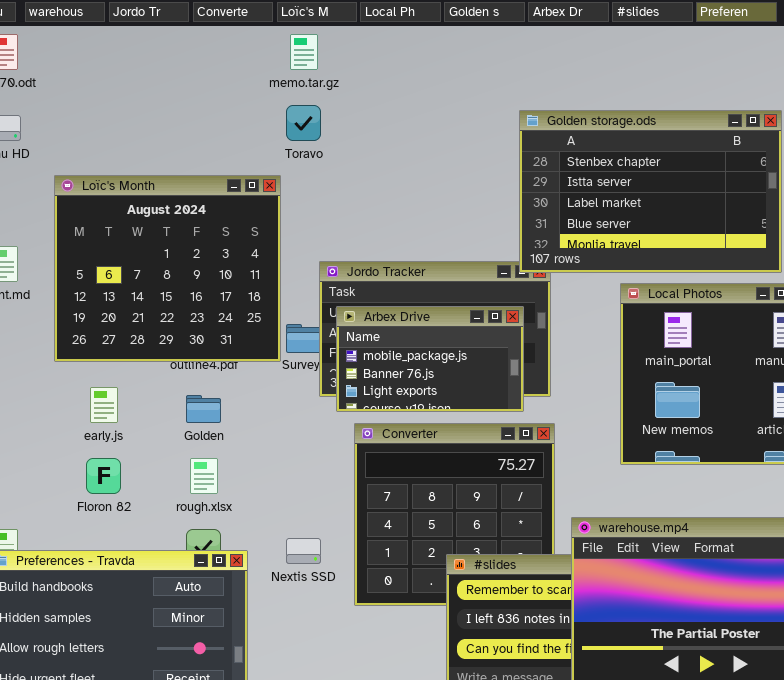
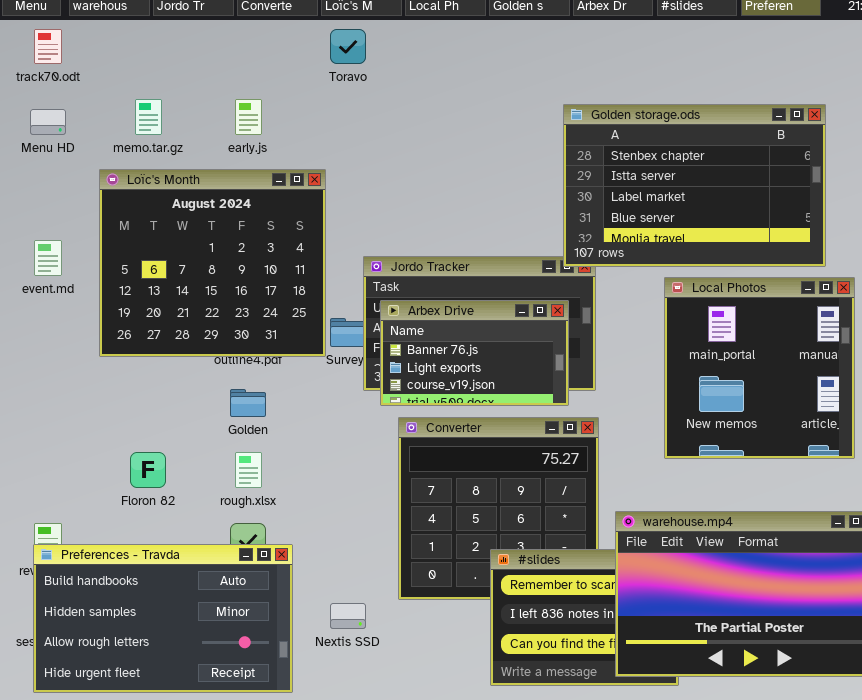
memo.tar.gz: [290,34,318,70] -> [135,99,162,135], moved
Toravo: [286,105,321,141] -> [330,29,366,64], moved
Arbex Drive: [336,306,524,412] -> [380,300,569,406], scrolled down 1 row
early.js: [90,387,118,423] -> [235,99,262,135], moved
Nextis SSD: [286,538,321,564] -> [330,603,366,629], moved

